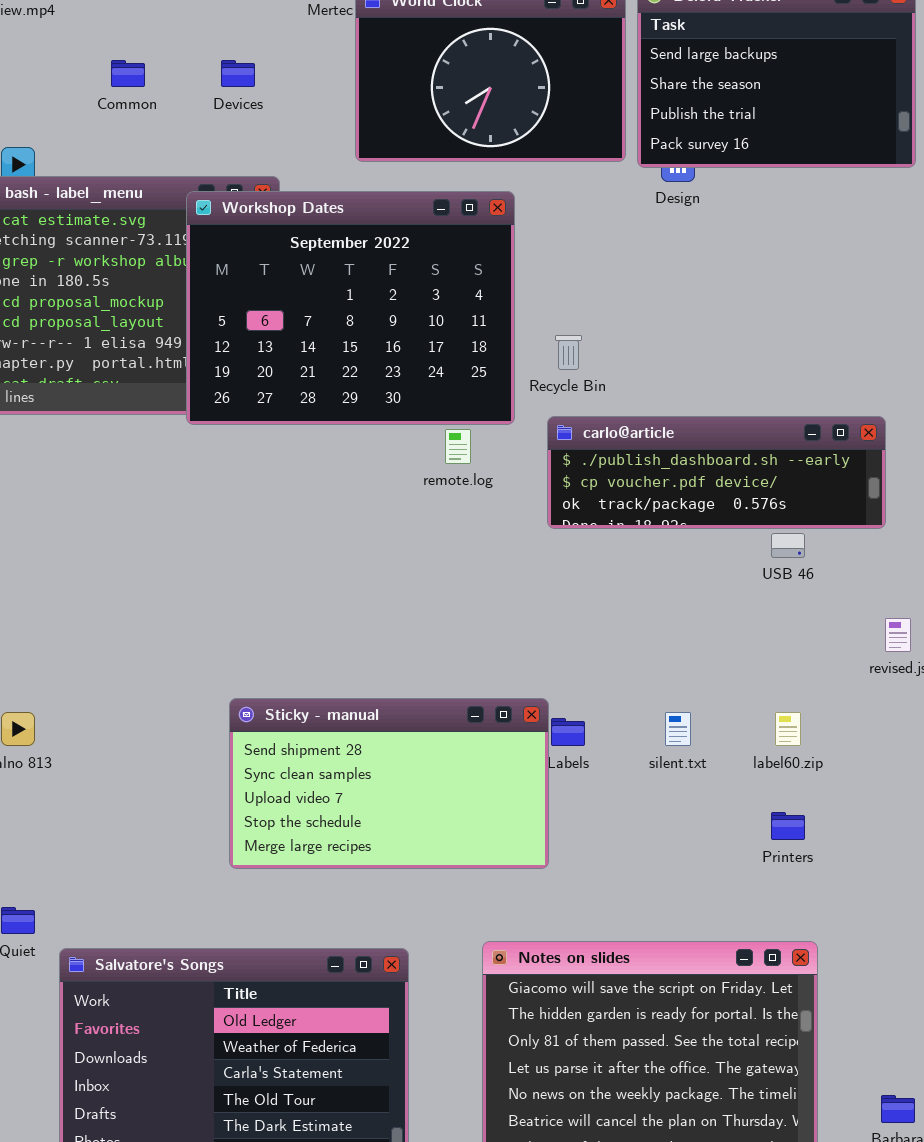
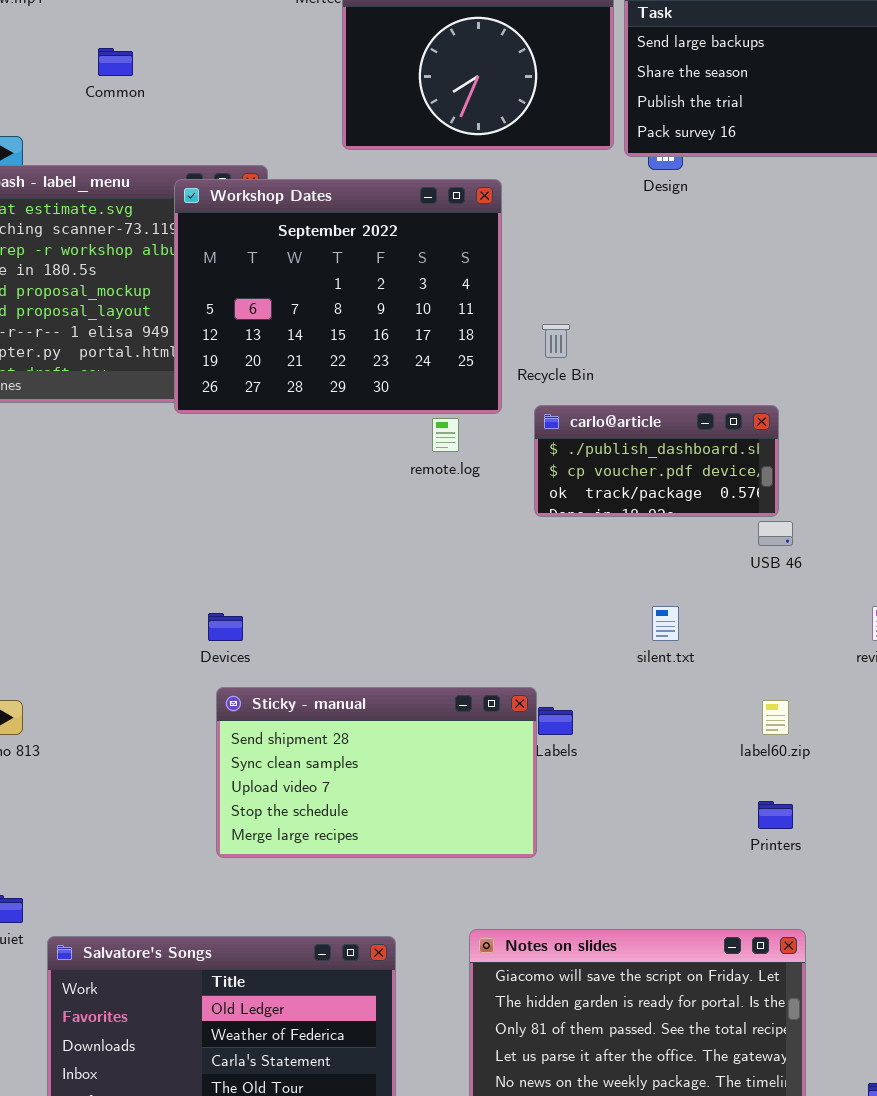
Devices: [221,60,255,87] -> [208,613,243,641], moved
carlo@article: [547,416,886,529] -> [534,405,779,517], resized
silent.txt: [665,712,691,746] -> [652,606,679,641], moved

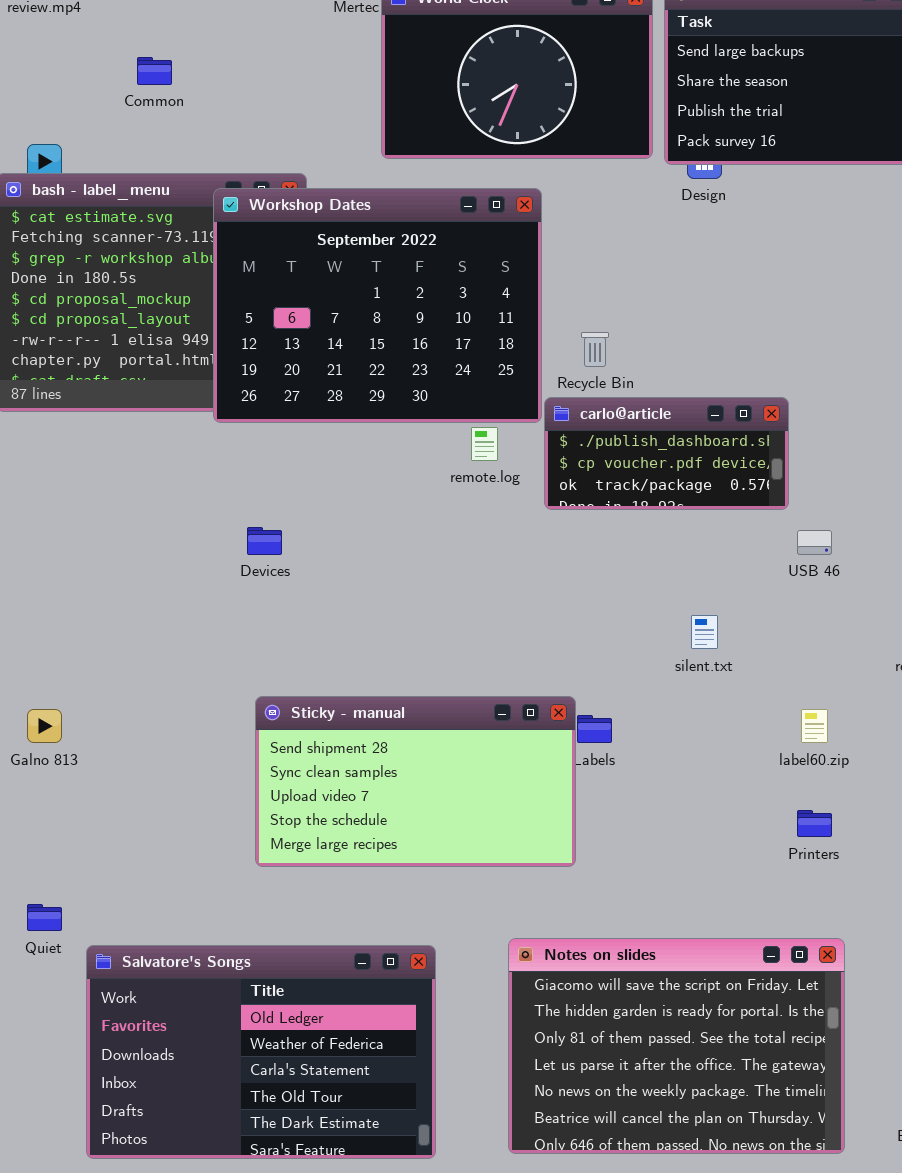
carlo@article: [534,405,779,517] -> [544,397,789,510], moved
Devices: [208,613,243,641] -> [247,527,282,555], moved

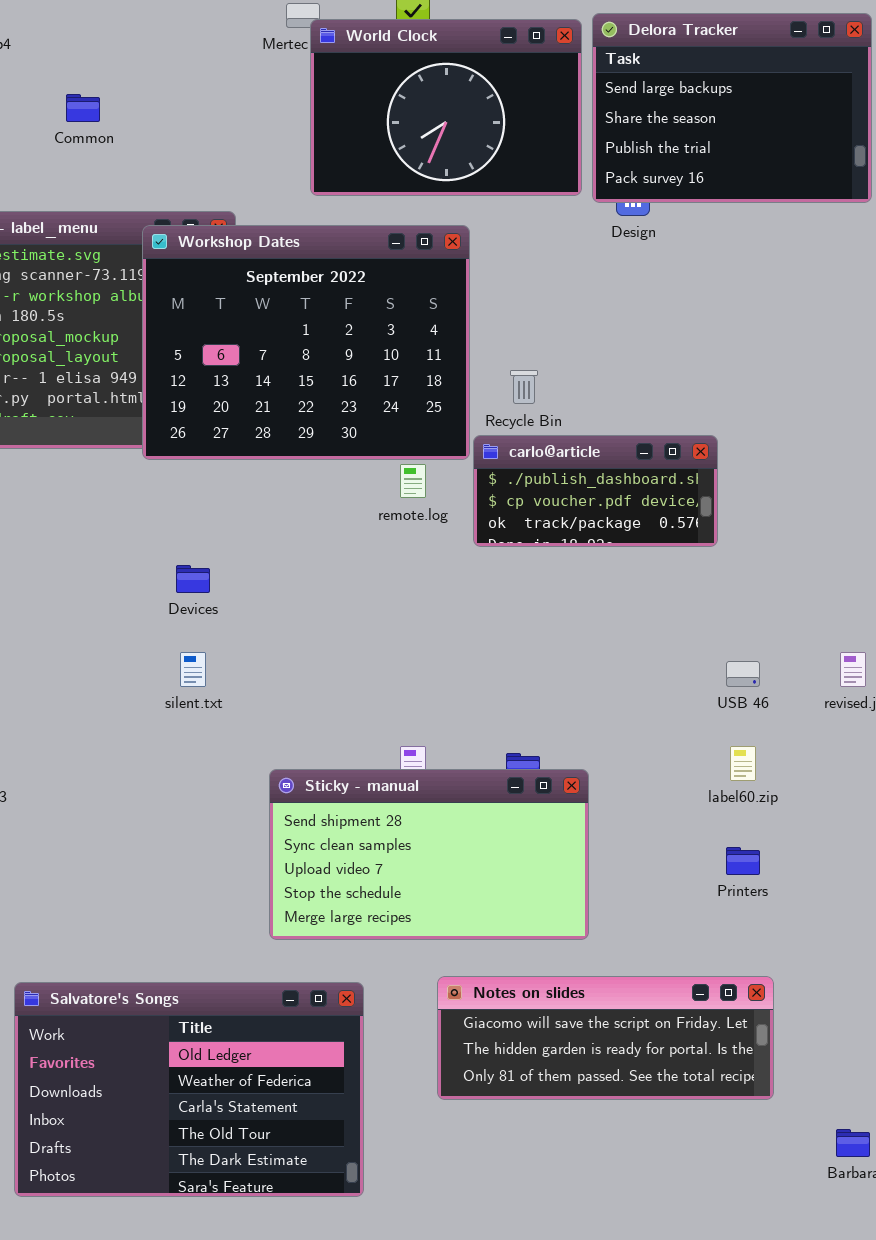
USB 46: [797,530,832,555] -> [726,661,760,687], moved
silent.txt: [691,615,718,649] -> [180,652,206,687], moved
Sticky - manual: [255,696,576,867] -> [269,769,589,940], moved
Notes on slides: [508,938,845,1154] -> [437,976,774,1100], resized

